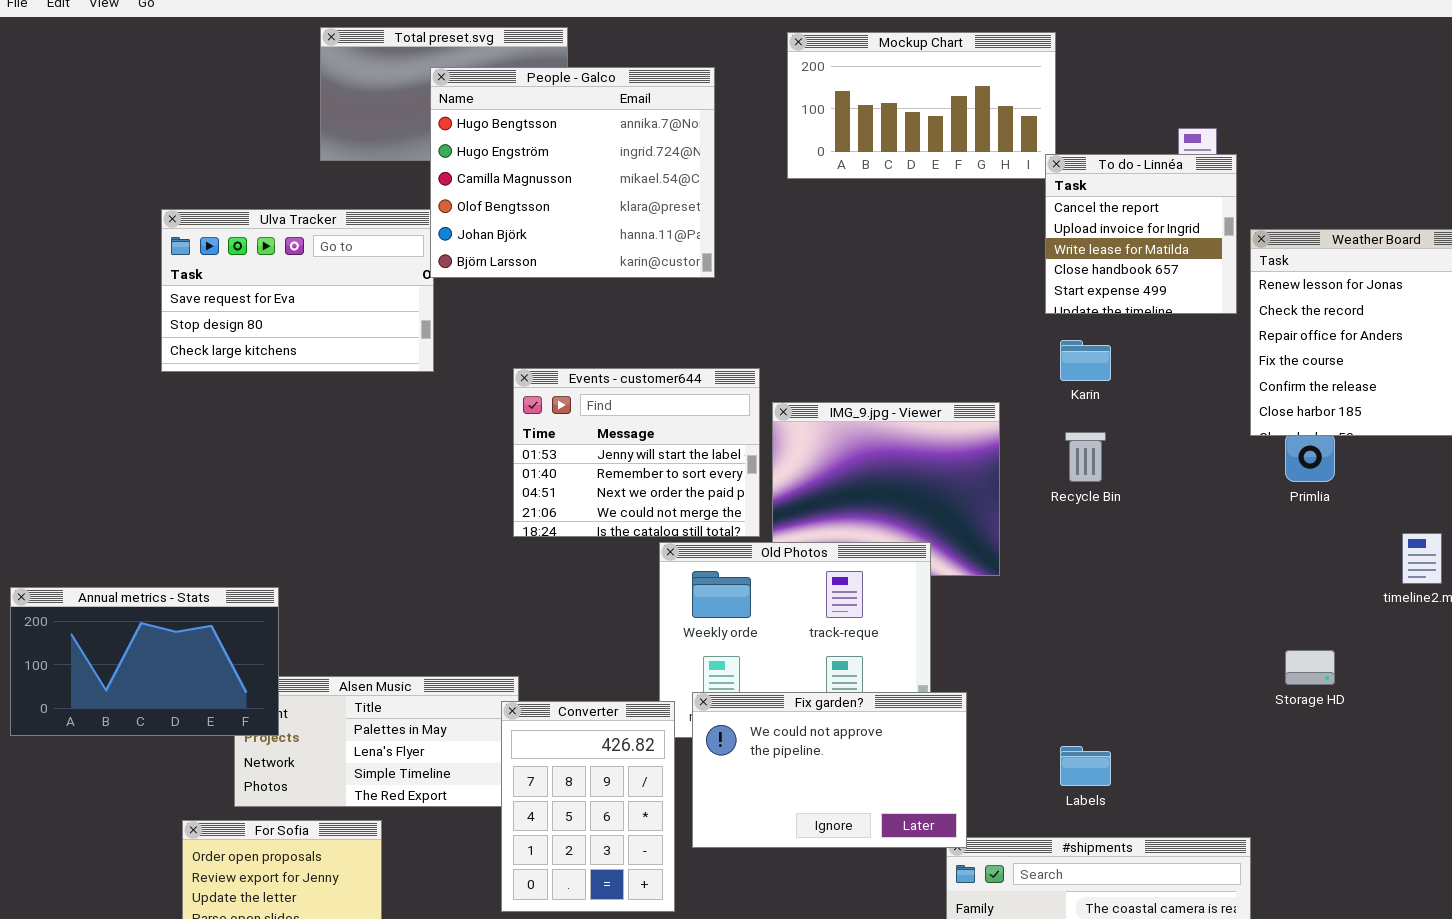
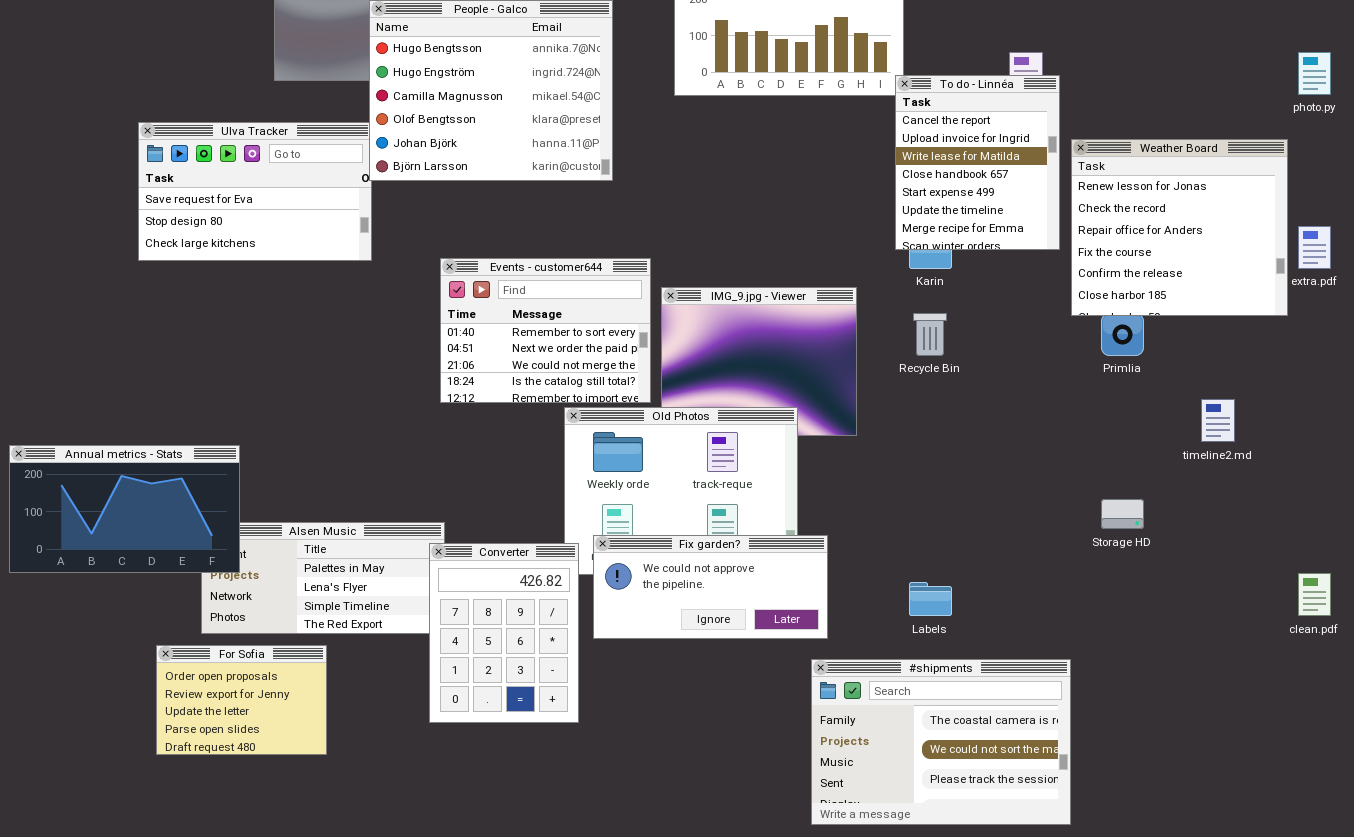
To do - Linnéa: [1045,154,1237,314] -> [895,75,1060,250], resized
Events - customer644: [513,368,760,537] -> [440,258,651,403], scrolled down 1 row
Fix garden?: [692,692,967,848] -> [593,535,828,639], resized

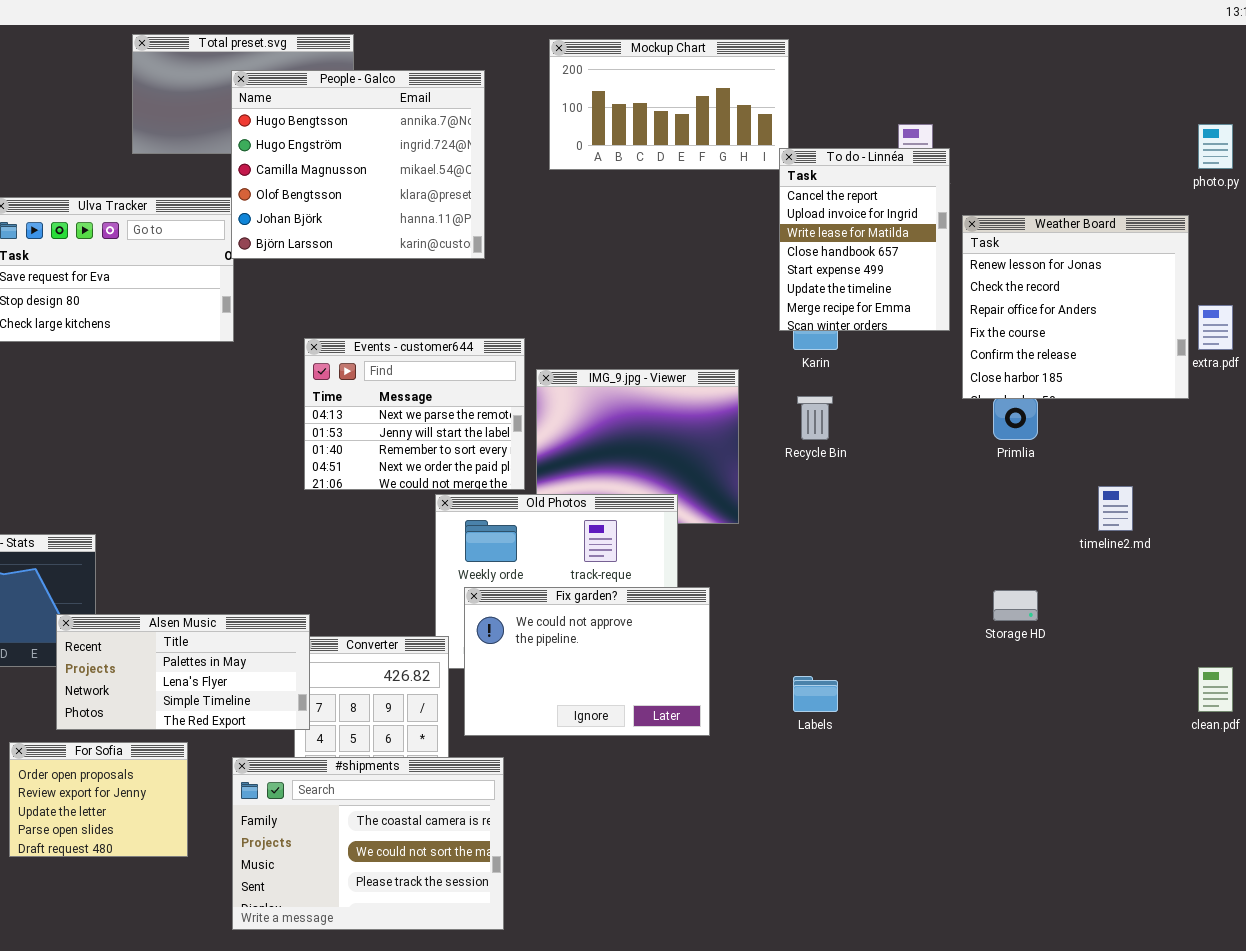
Events - customer644: [440,258,651,403] -> [304,338,525,490], scrolled up 2 rows
Alsen Music: [201,522,445,634] -> [56,614,310,730], raised
Fix garden?: [593,535,828,639] -> [464,587,710,736], resized
#shipments: [811,659,1071,825] -> [232,757,504,930], moved

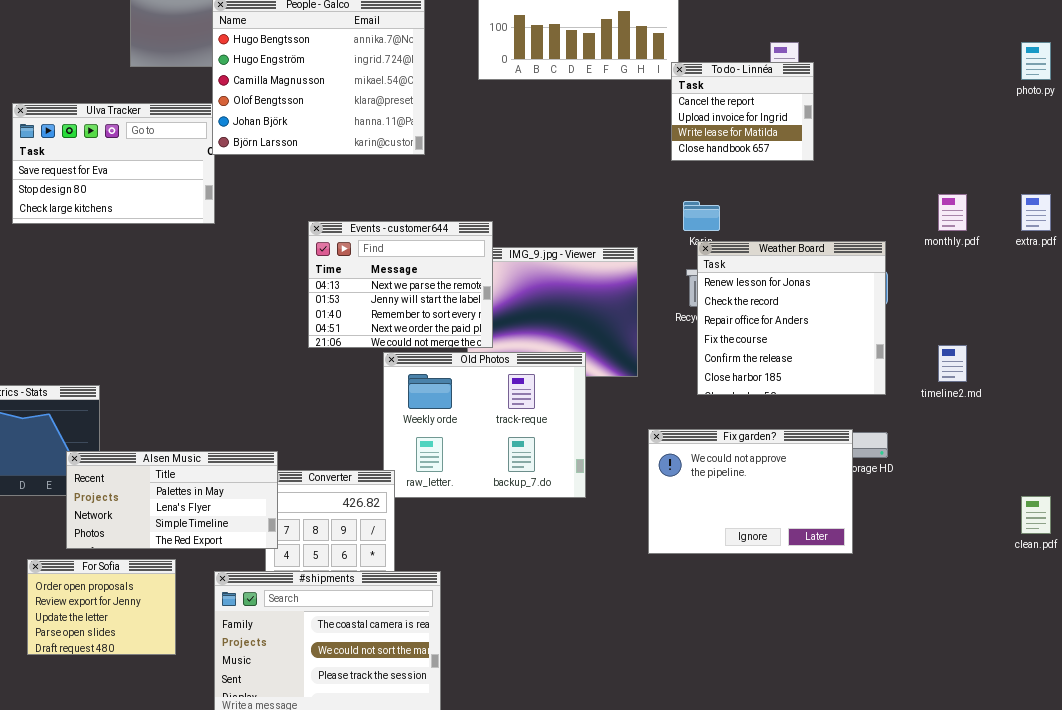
To do - Linnéa: [779,148,950,331] -> [671,62,814,161], resized
Weather Board: [962,215,1189,399] -> [697,241,886,395], moved
Events - customer644: [304,338,525,490] -> [308,221,493,348], moved
Fix garden?: [464,587,710,736] -> [648,429,853,554], moved

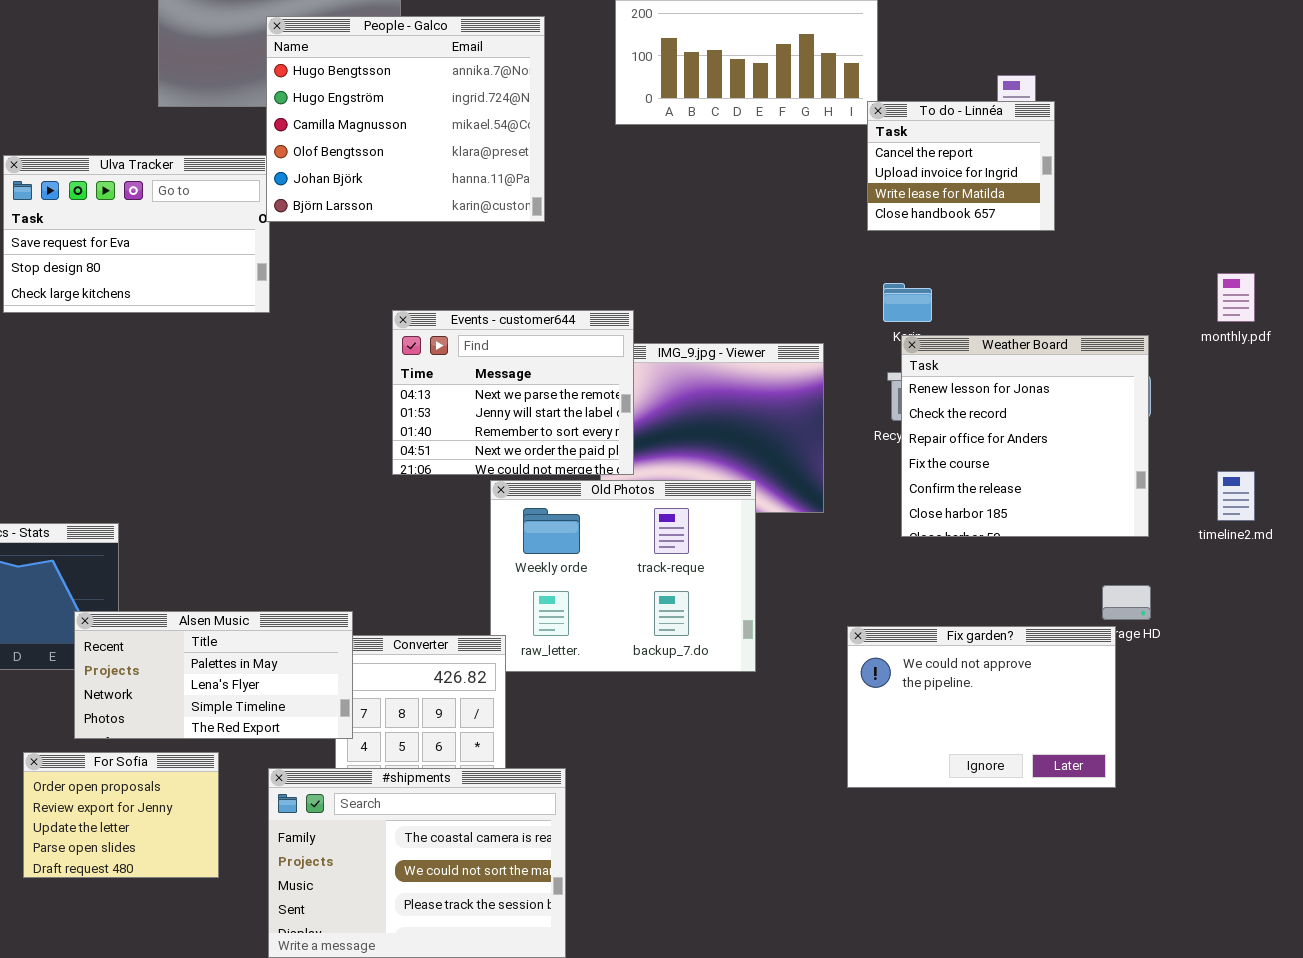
Fix garden?: [648,429,853,554] -> [847,626,1116,788], moved

